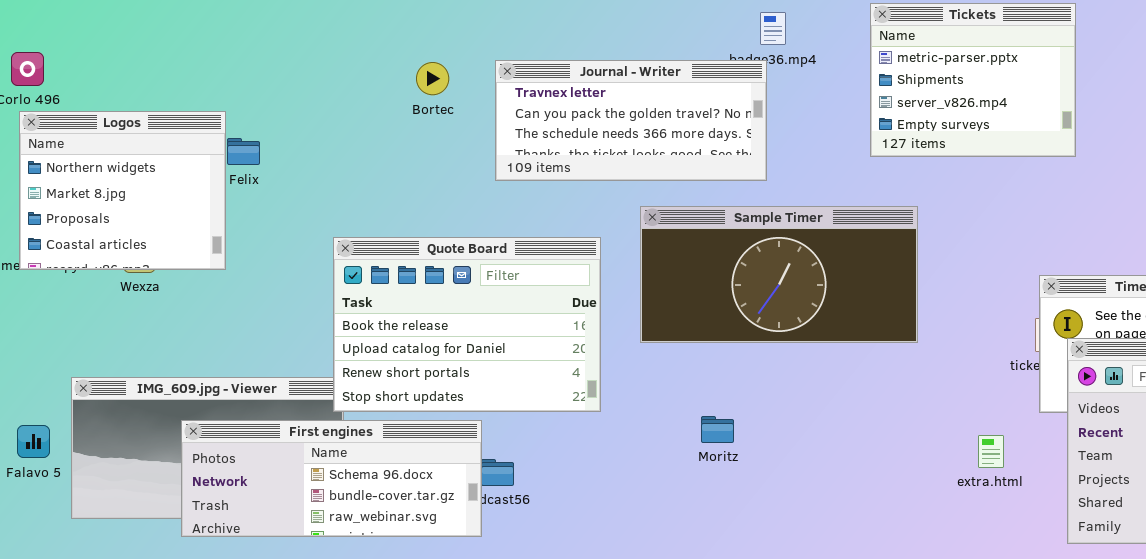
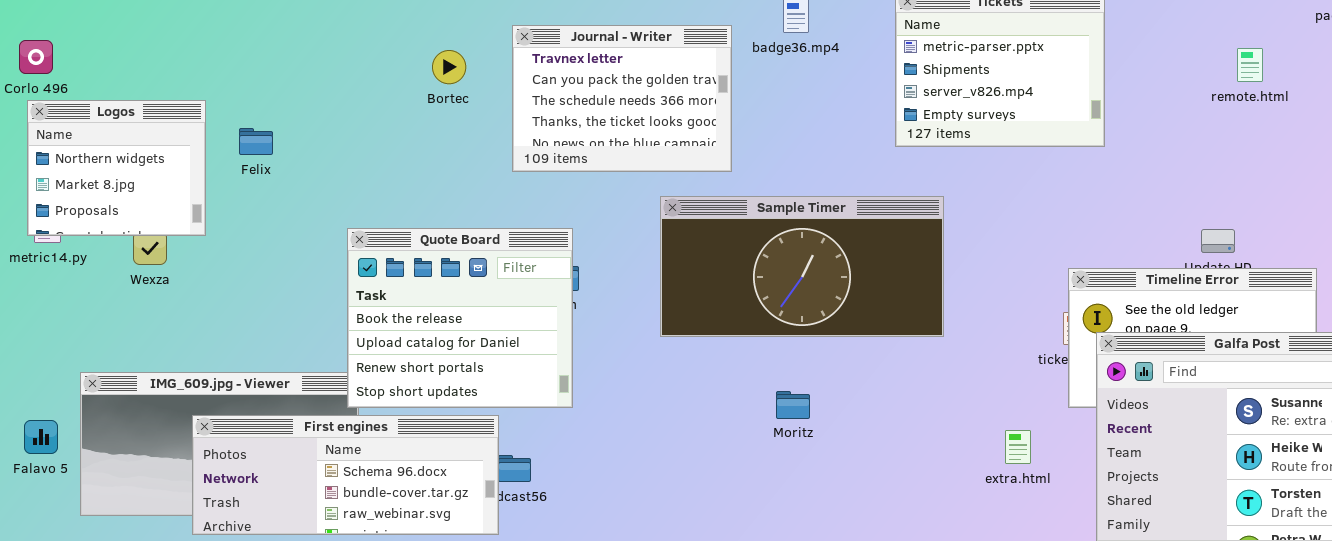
Journal - Writer: [495,60,767,181] -> [512,25,732,172], resized
Logos: [19,111,226,270] -> [27,100,206,236], resized
Quote Board: [333,237,601,412] -> [347,228,573,408], resized
Moritz: [701,416,734,443] -> [776,391,810,419], moved

